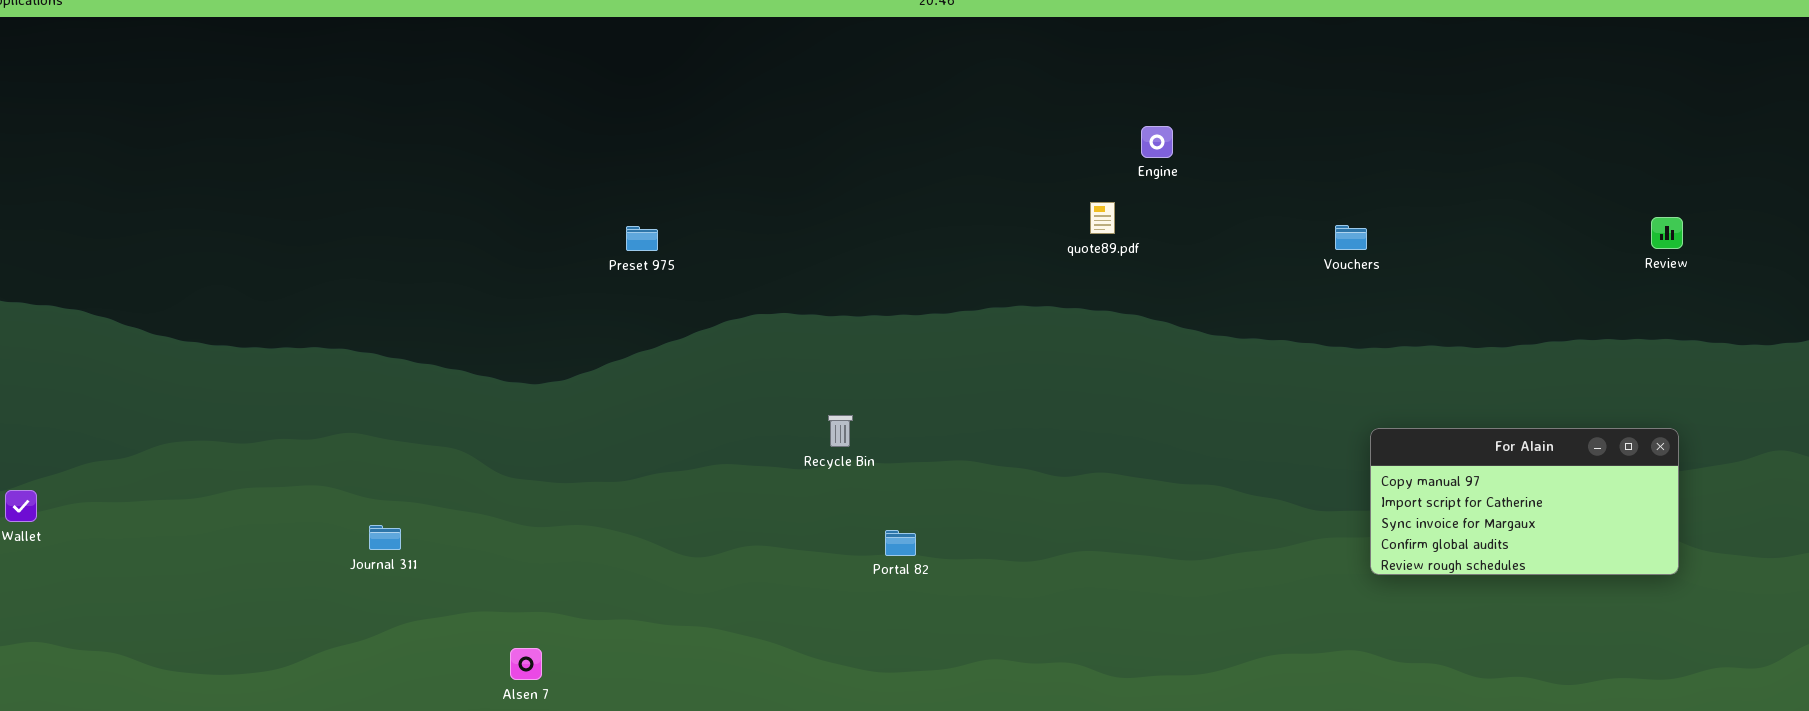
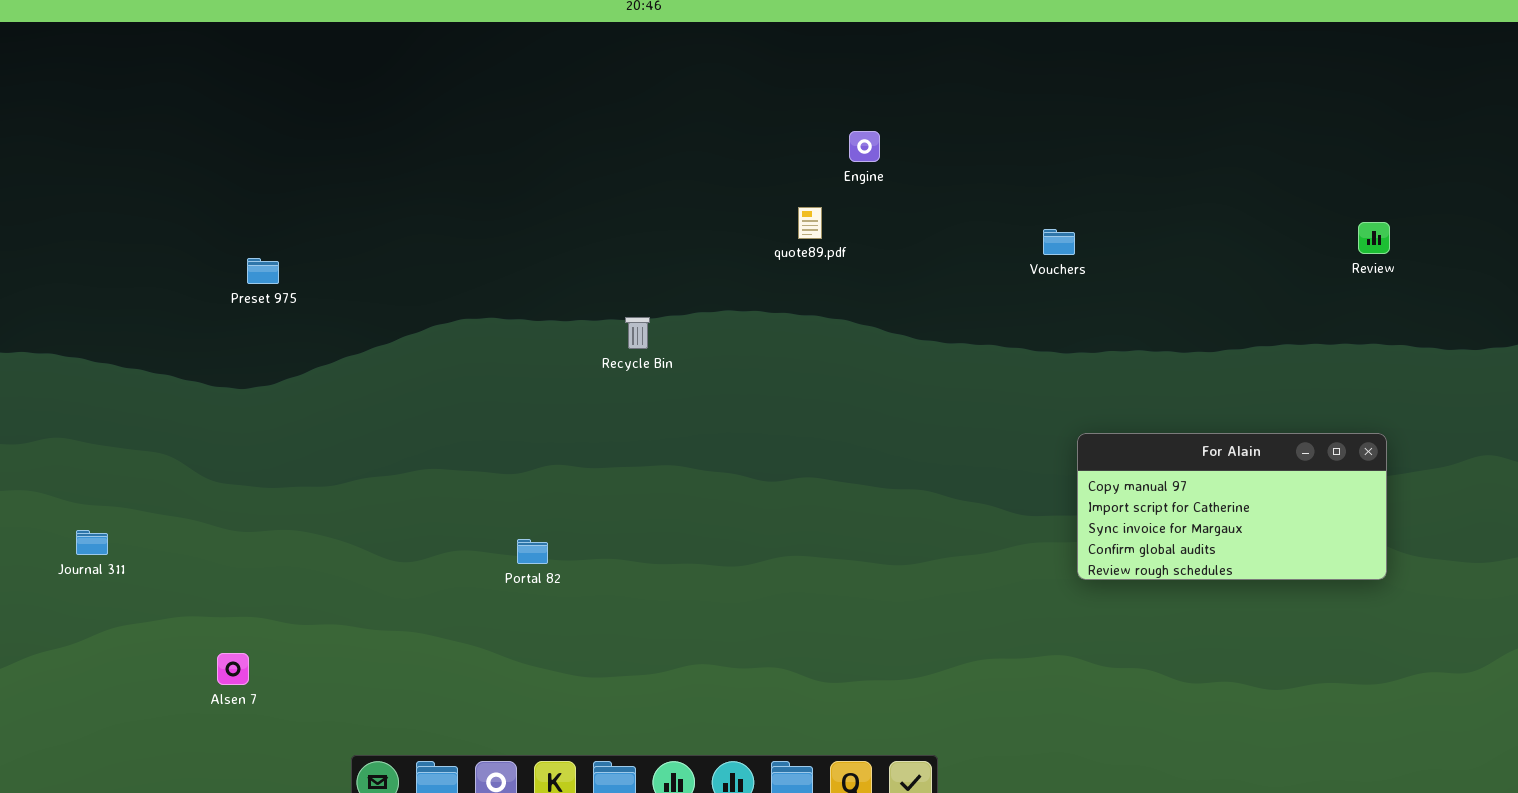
Preset 975: [626,226,658,251] -> [247,258,279,284], moved
Recycle Bin: [828,415,853,447] -> [625,317,650,349], moved
Portal 82: [885,530,916,556] -> [517,539,548,564], moved

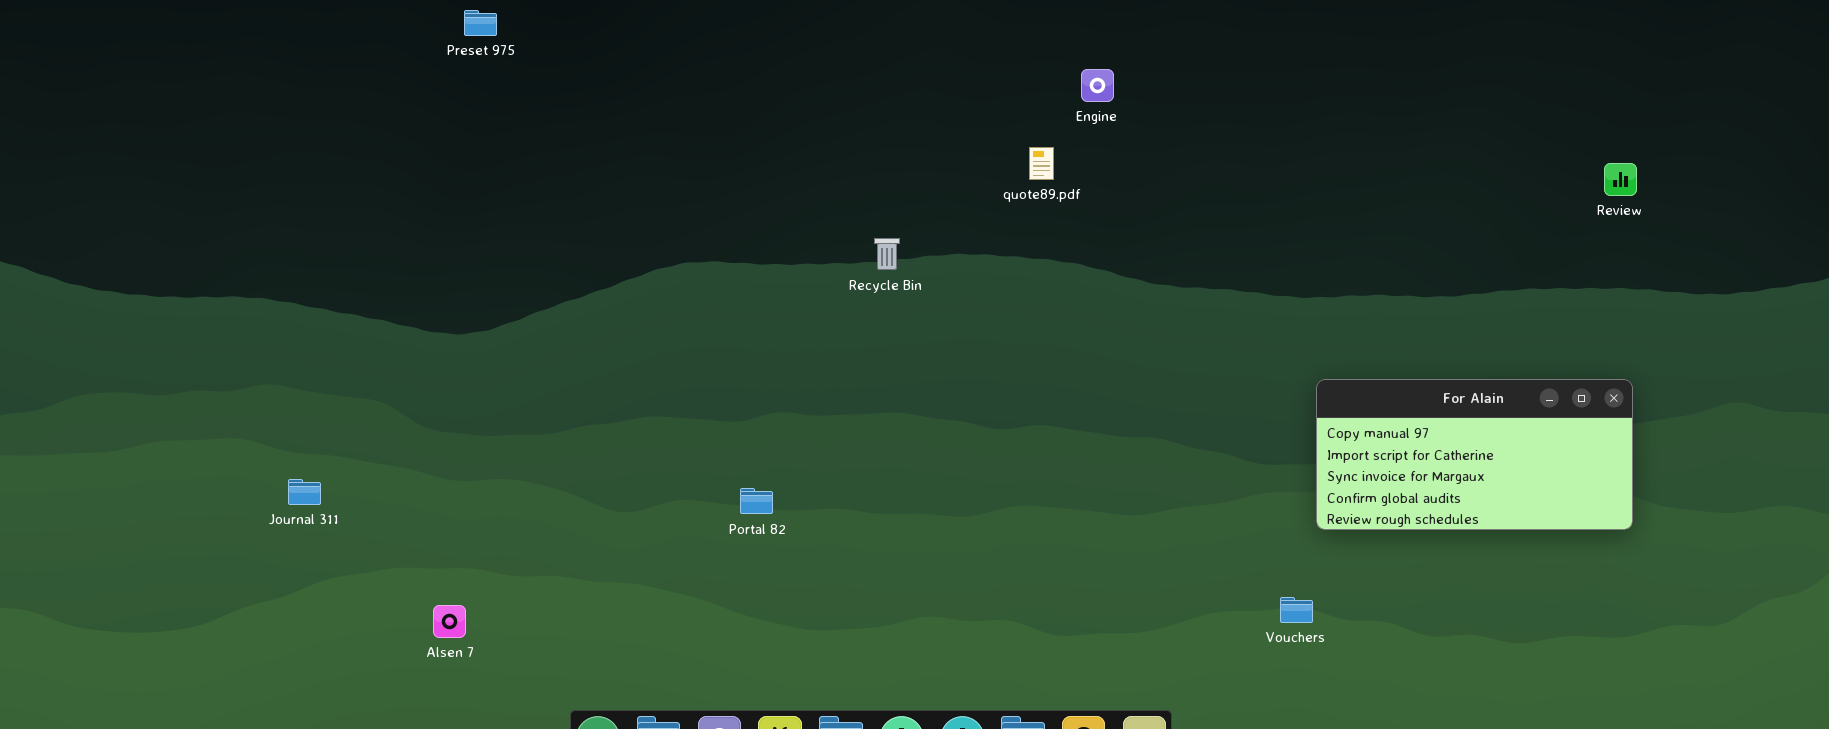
Vouchers: [1043,229,1075,255] -> [1280,597,1313,623], moved
Preset 975: [247,258,279,284] -> [464,10,497,36], moved
Recycle Bin: [625,317,650,349] -> [874,238,900,270], moved

